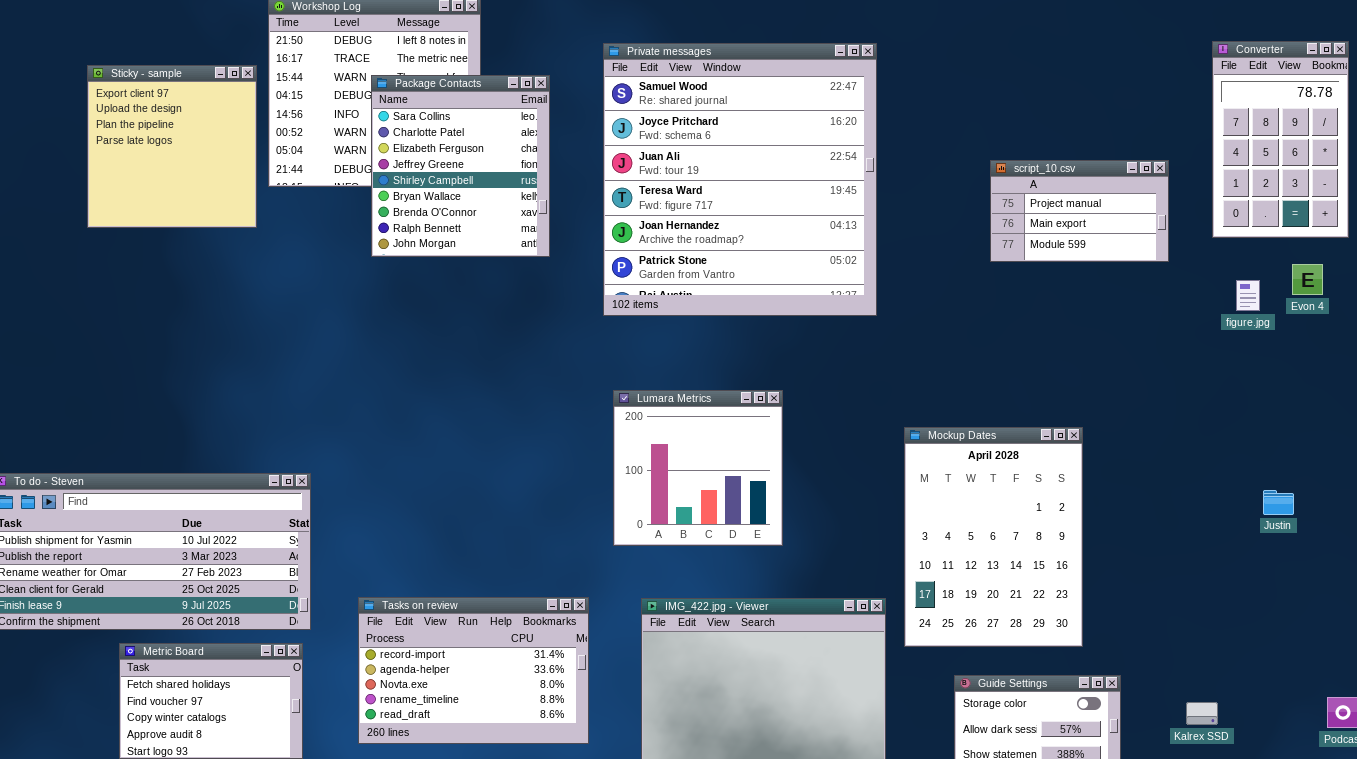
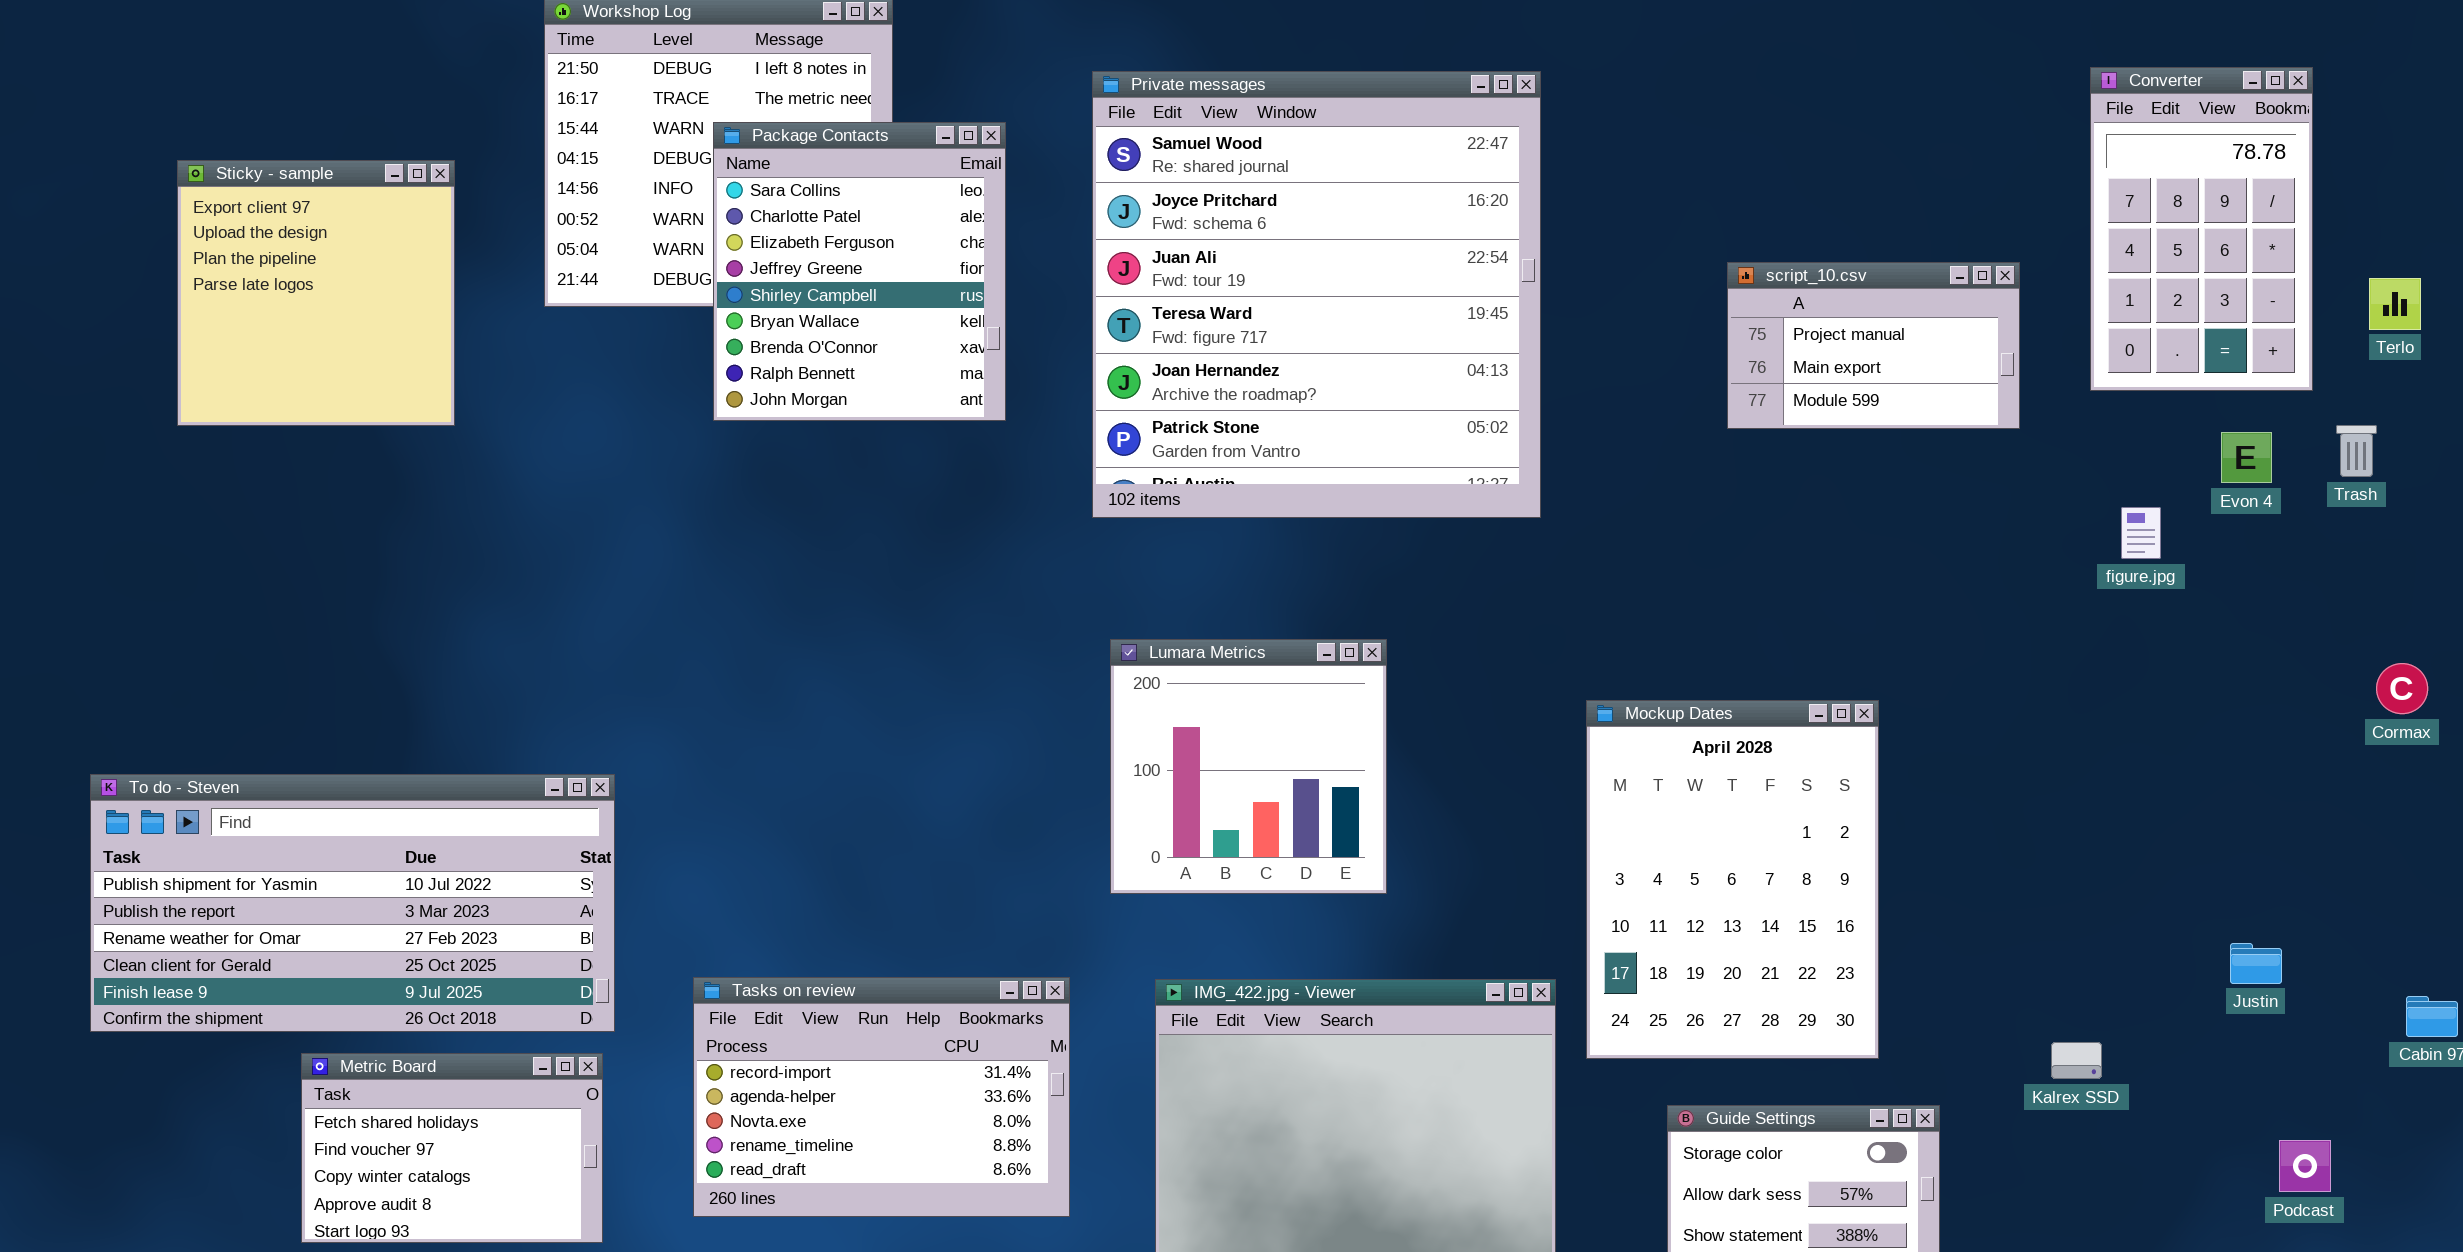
Sticky - sample: [87,65,257,228] -> [177,160,455,426], moved
figure.jpg: [1236,280,1260,311] -> [2121,507,2161,559], moved
Justin: [1263,490,1294,515] -> [2230,943,2282,984], moved
Kalrex SSD: [1186,702,1218,725] -> [2051,1042,2102,1079], moved

